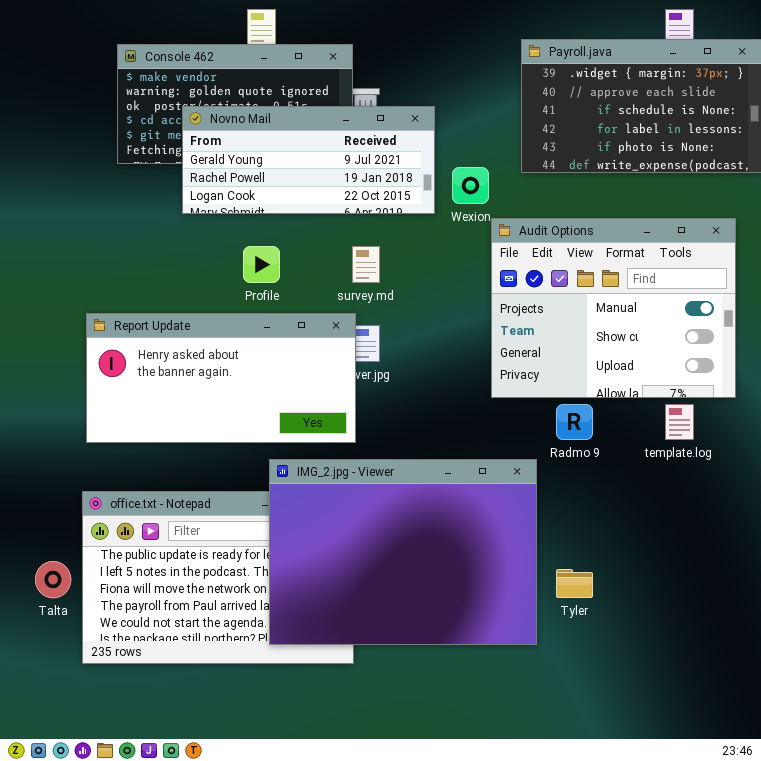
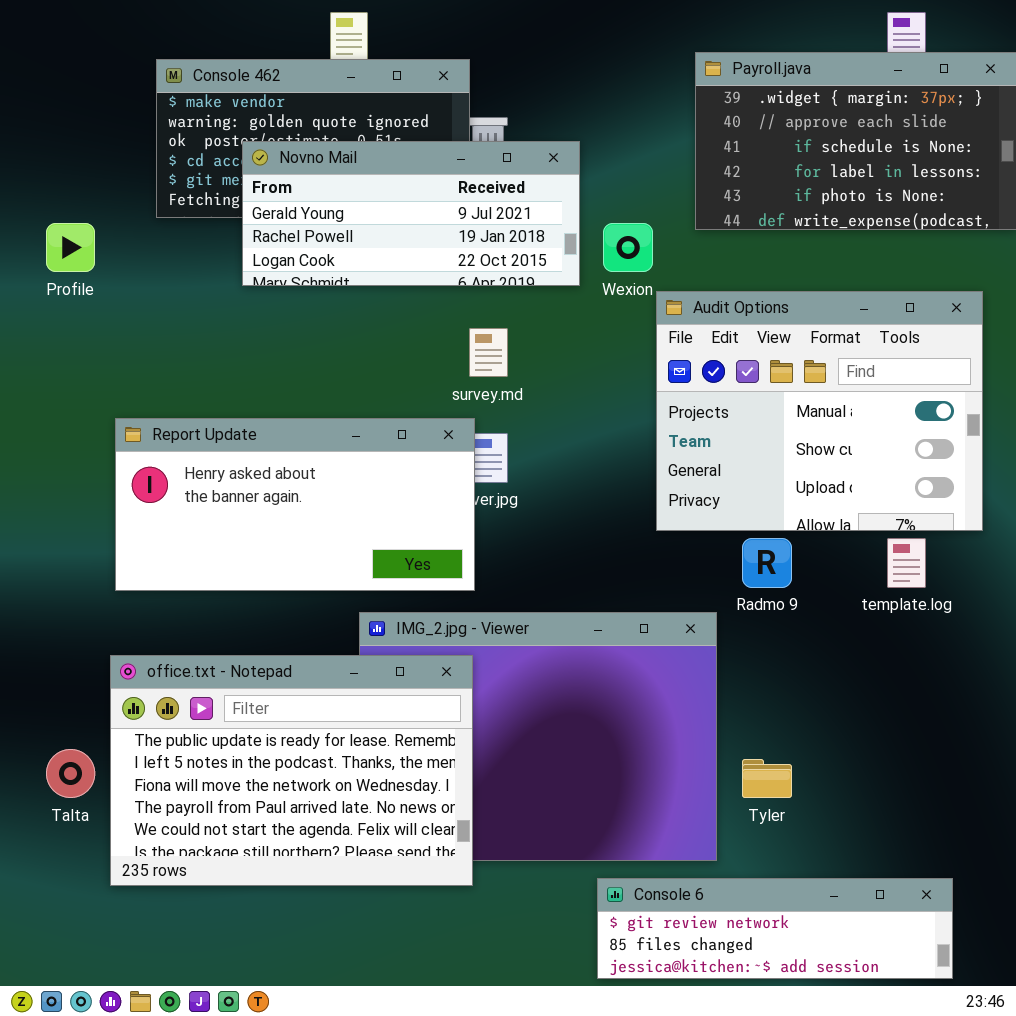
Profile: [243,246,280,283] -> [46,223,95,272], moved
office.txt - Notepad: [82,491,354,664] -> [110,655,473,886], raised
Console 6: none -> [597,878,953,979], opened

